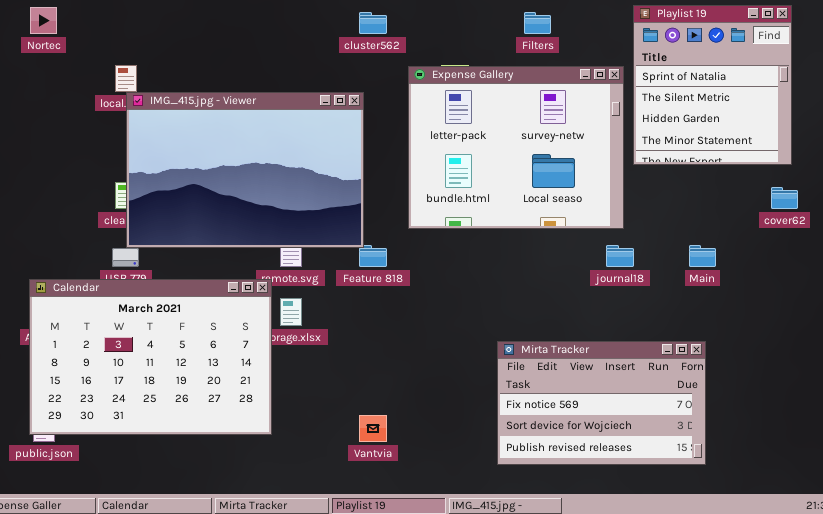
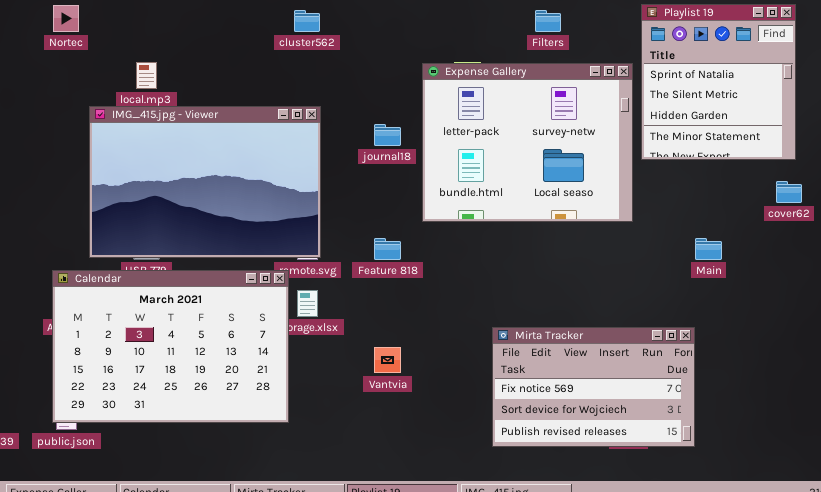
cluster562: [359,12,387,34] -> [294,10,320,32], moved
IMG_415.jpg - Viewer: [126,92,364,248] -> [89,106,321,258], moved
journal18: [606,245,634,267] -> [374,124,401,146], moved
Mirta Tracker: [497,341,706,465] -> [492,327,695,447], moved
Vantvia: [359,415,387,442] -> [374,347,401,373], moved

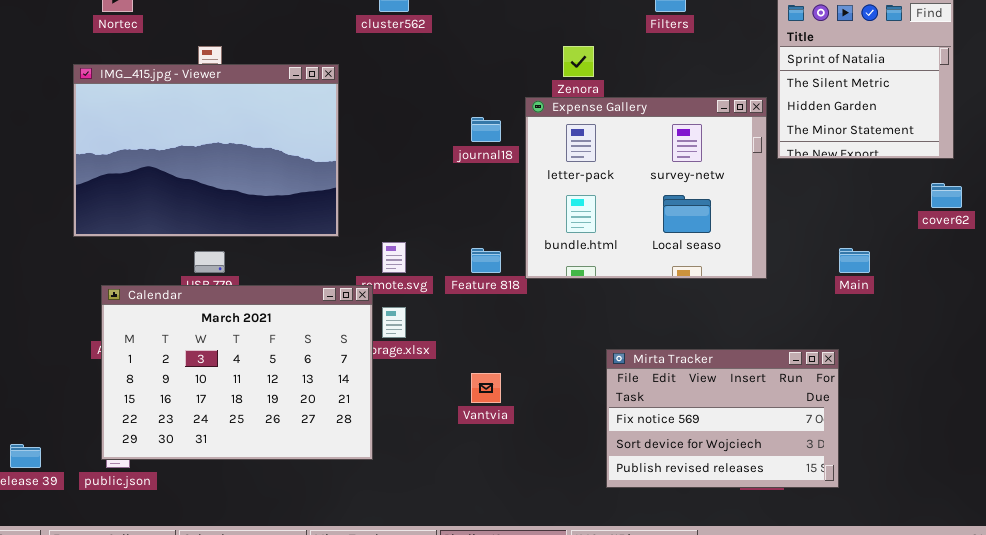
Expense Gallery: [422,63,633,222] -> [525,97,767,279], moved
IMG_415.jpg - Viewer: [89,106,321,258] -> [73,64,339,237], moved

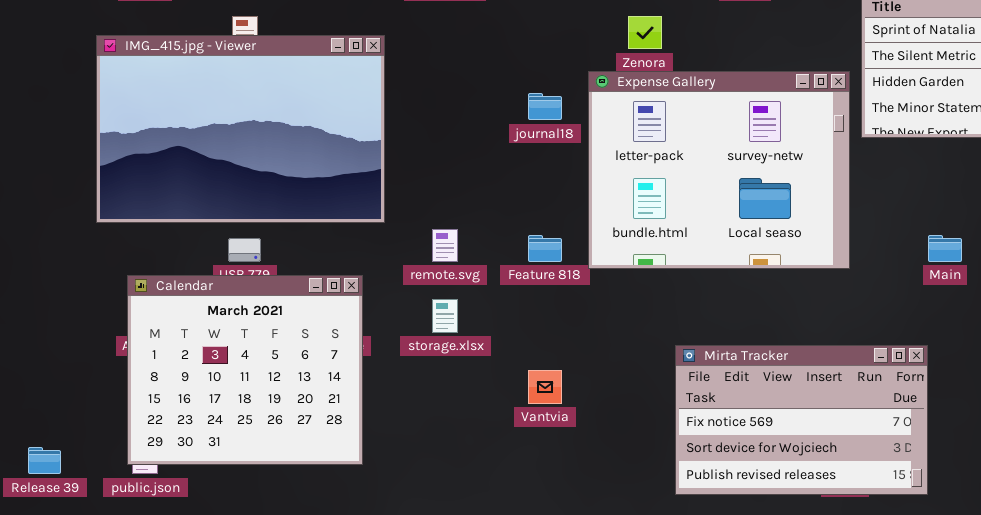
Calendar: [101,285,373,460] -> [127,275,363,465], resized

